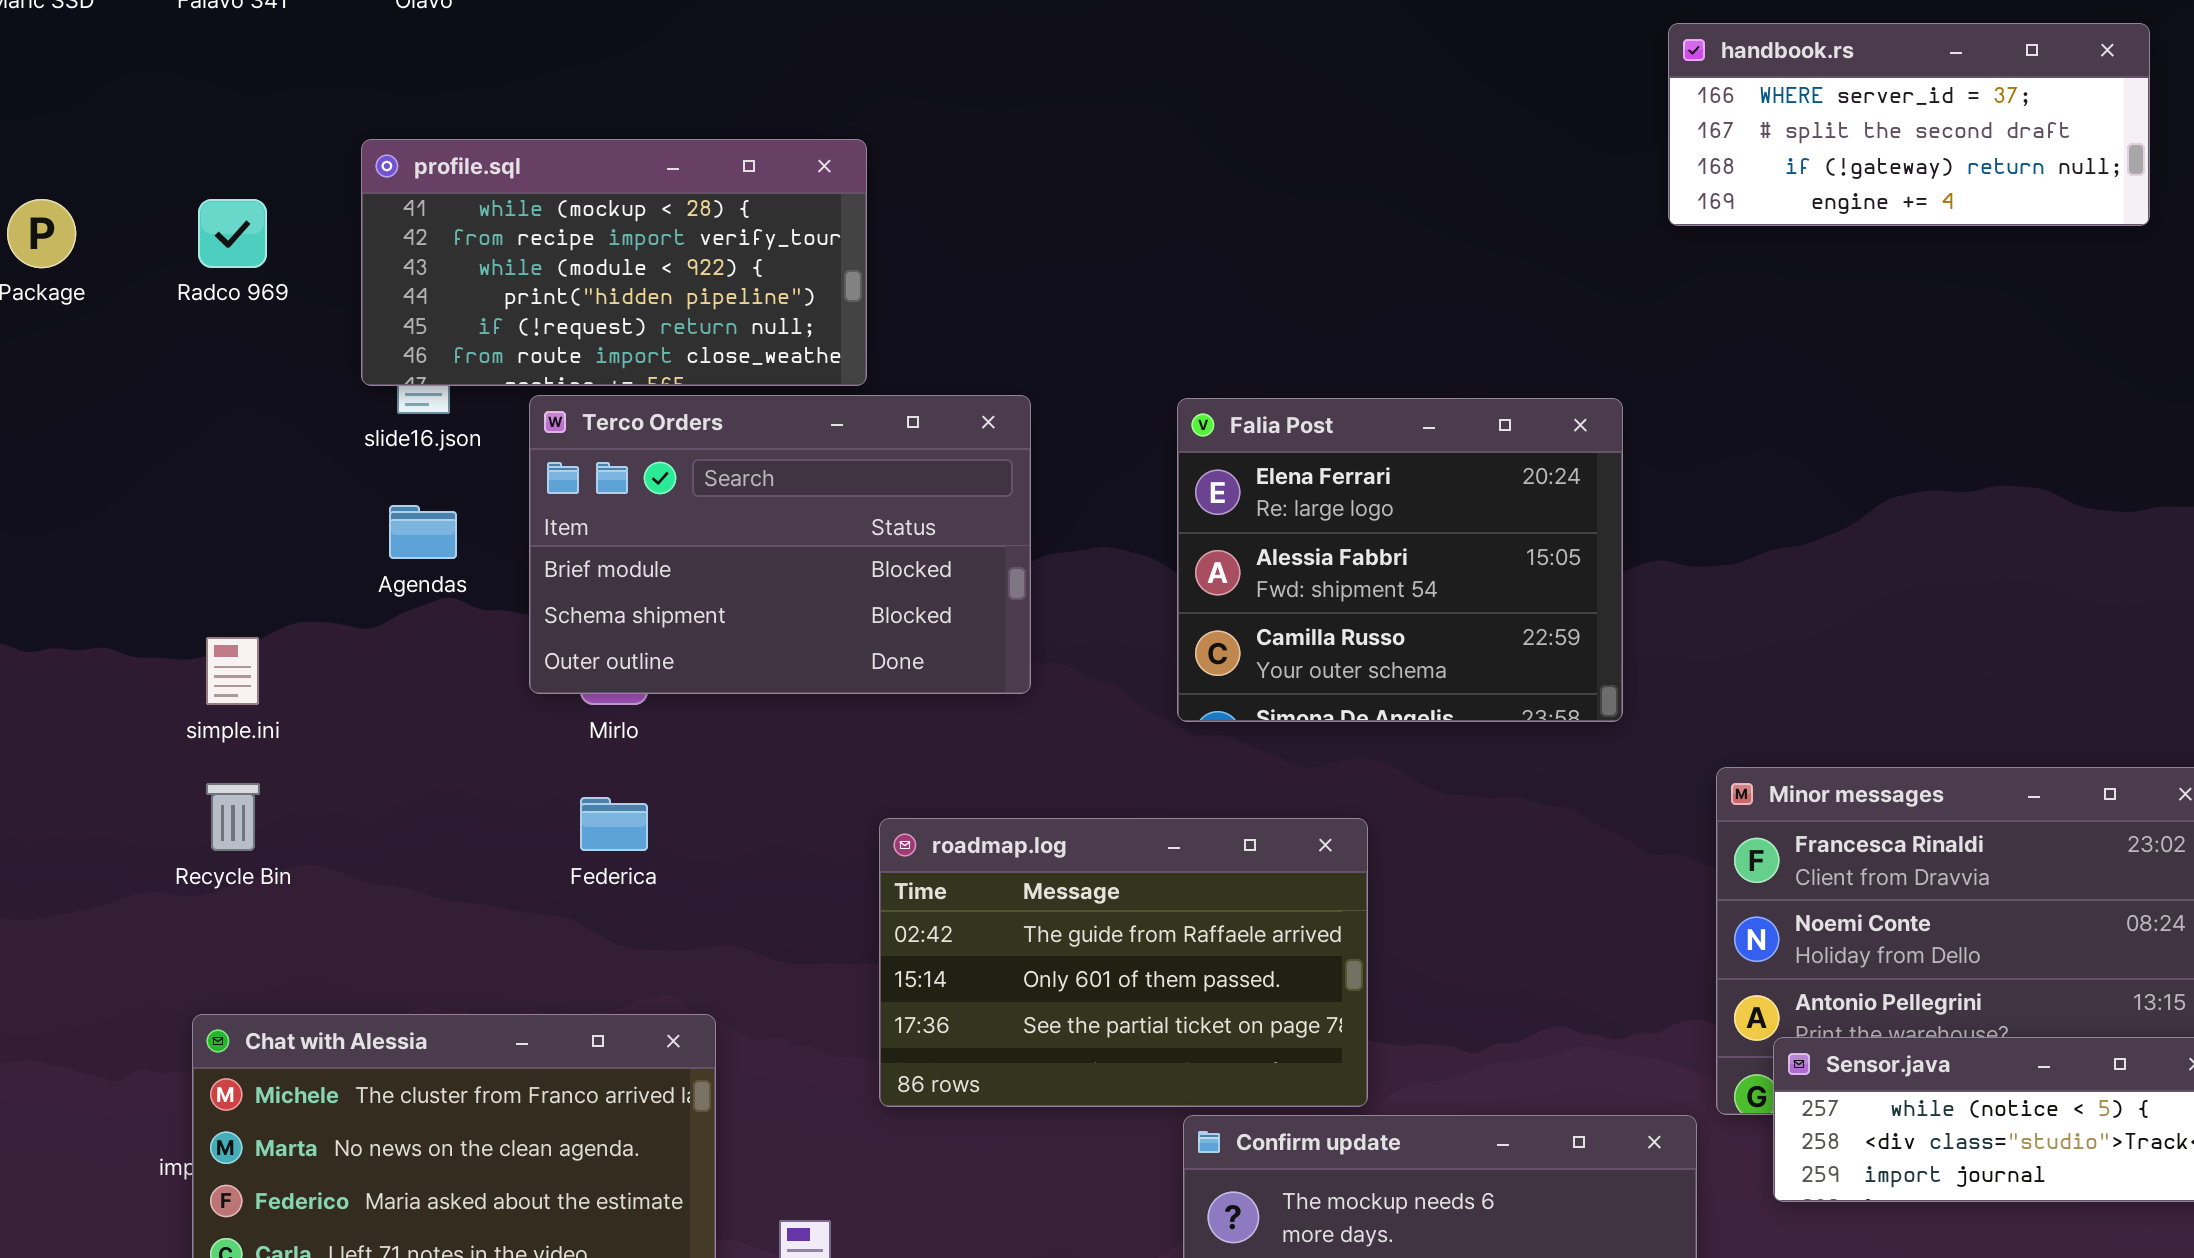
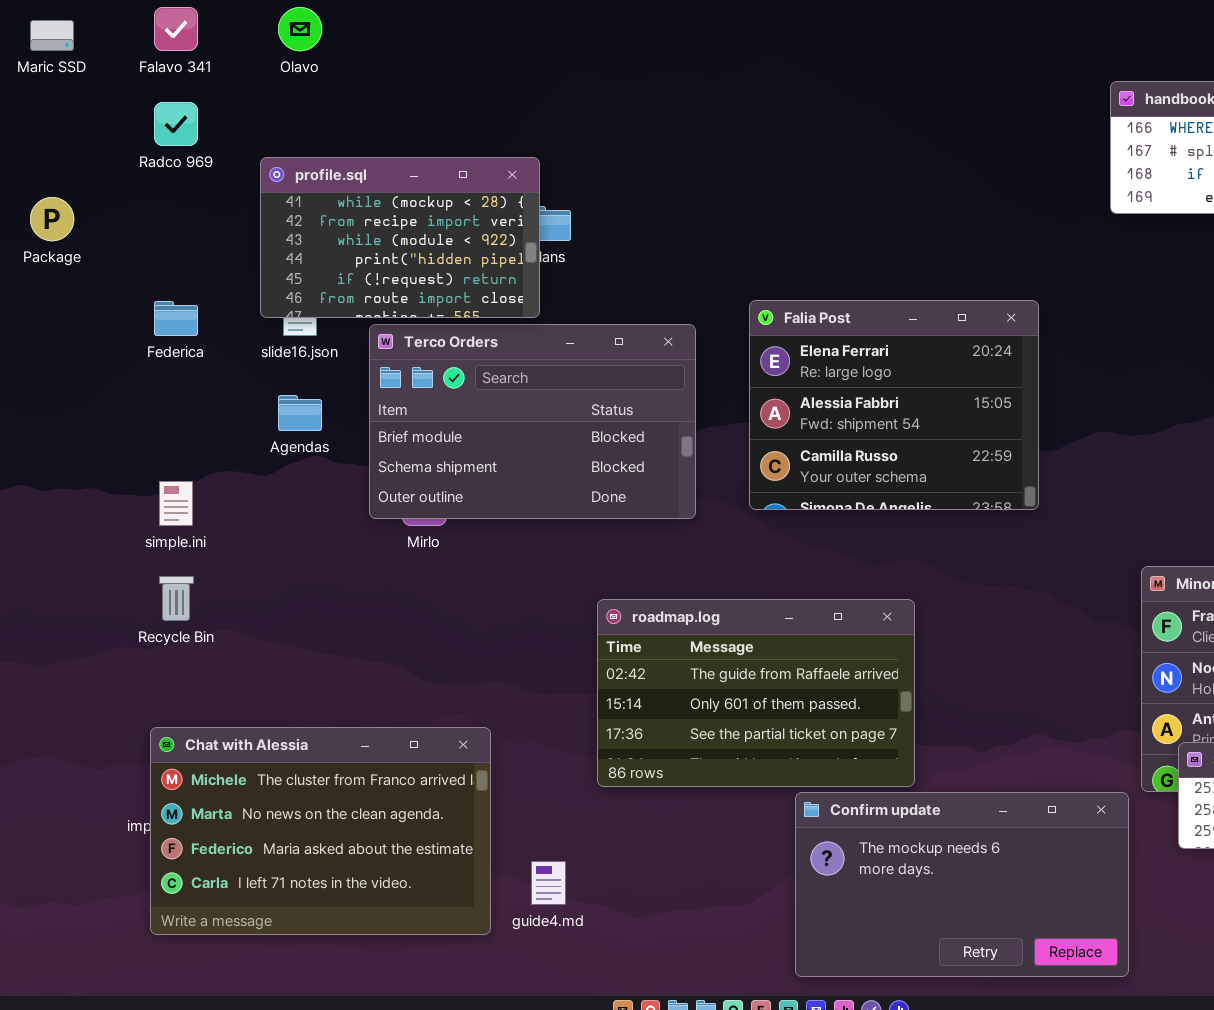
profile.sql: [361,139,867,386] -> [260,157,540,318], resized
Radco 969: [198,199,267,268] -> [154,102,198,146], moved
Falia Post: [1177,398,1623,722] -> [749,300,1039,510], moved
Federica: [580,797,648,851] -> [154,301,198,336], moved

